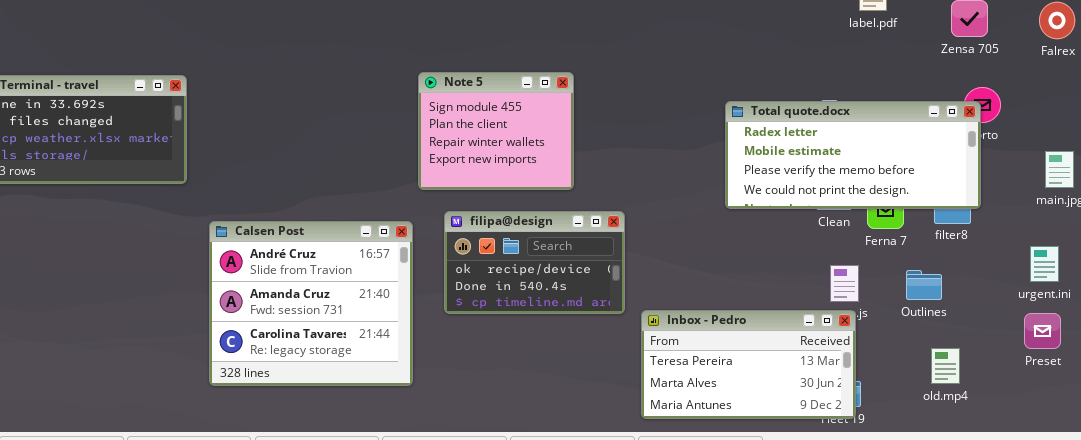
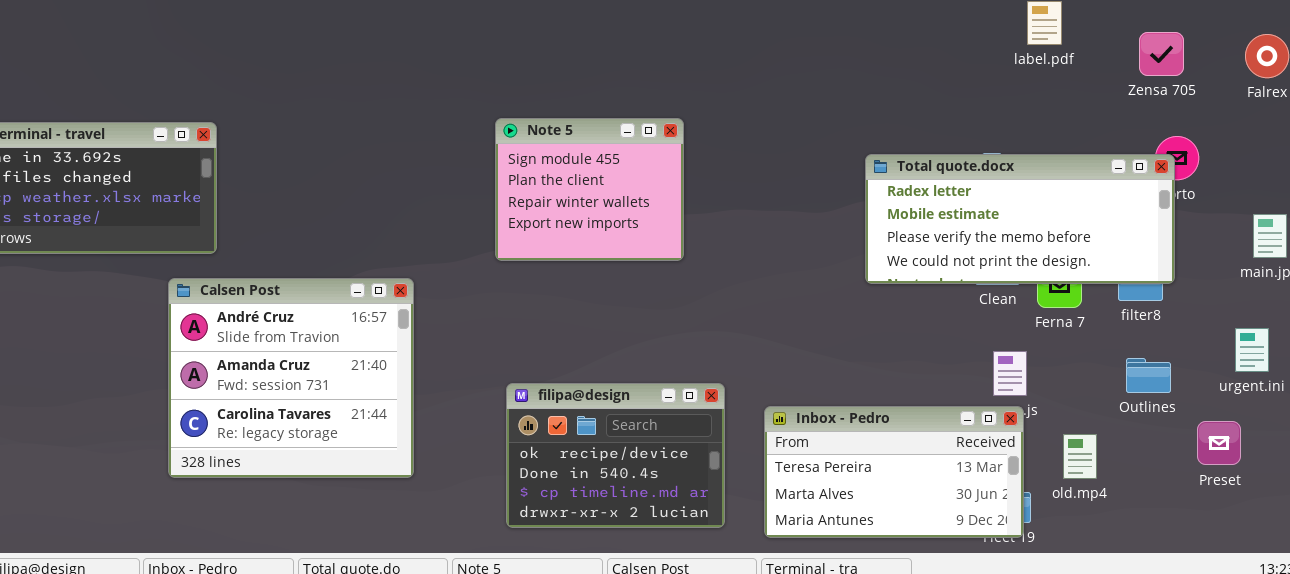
filipa@design: [444,211,625,314] -> [506,383,725,528], moved, resized
Calsen Post: [209,221,413,386] -> [168,278,414,478], moved
Outlines: [906,270,942,300] -> [1126,358,1171,393], moved
Preset: [1024,313,1061,349] -> [1197,421,1241,465], moved
old.mp4: [931,348,960,384] -> [1063,434,1097,479], moved

